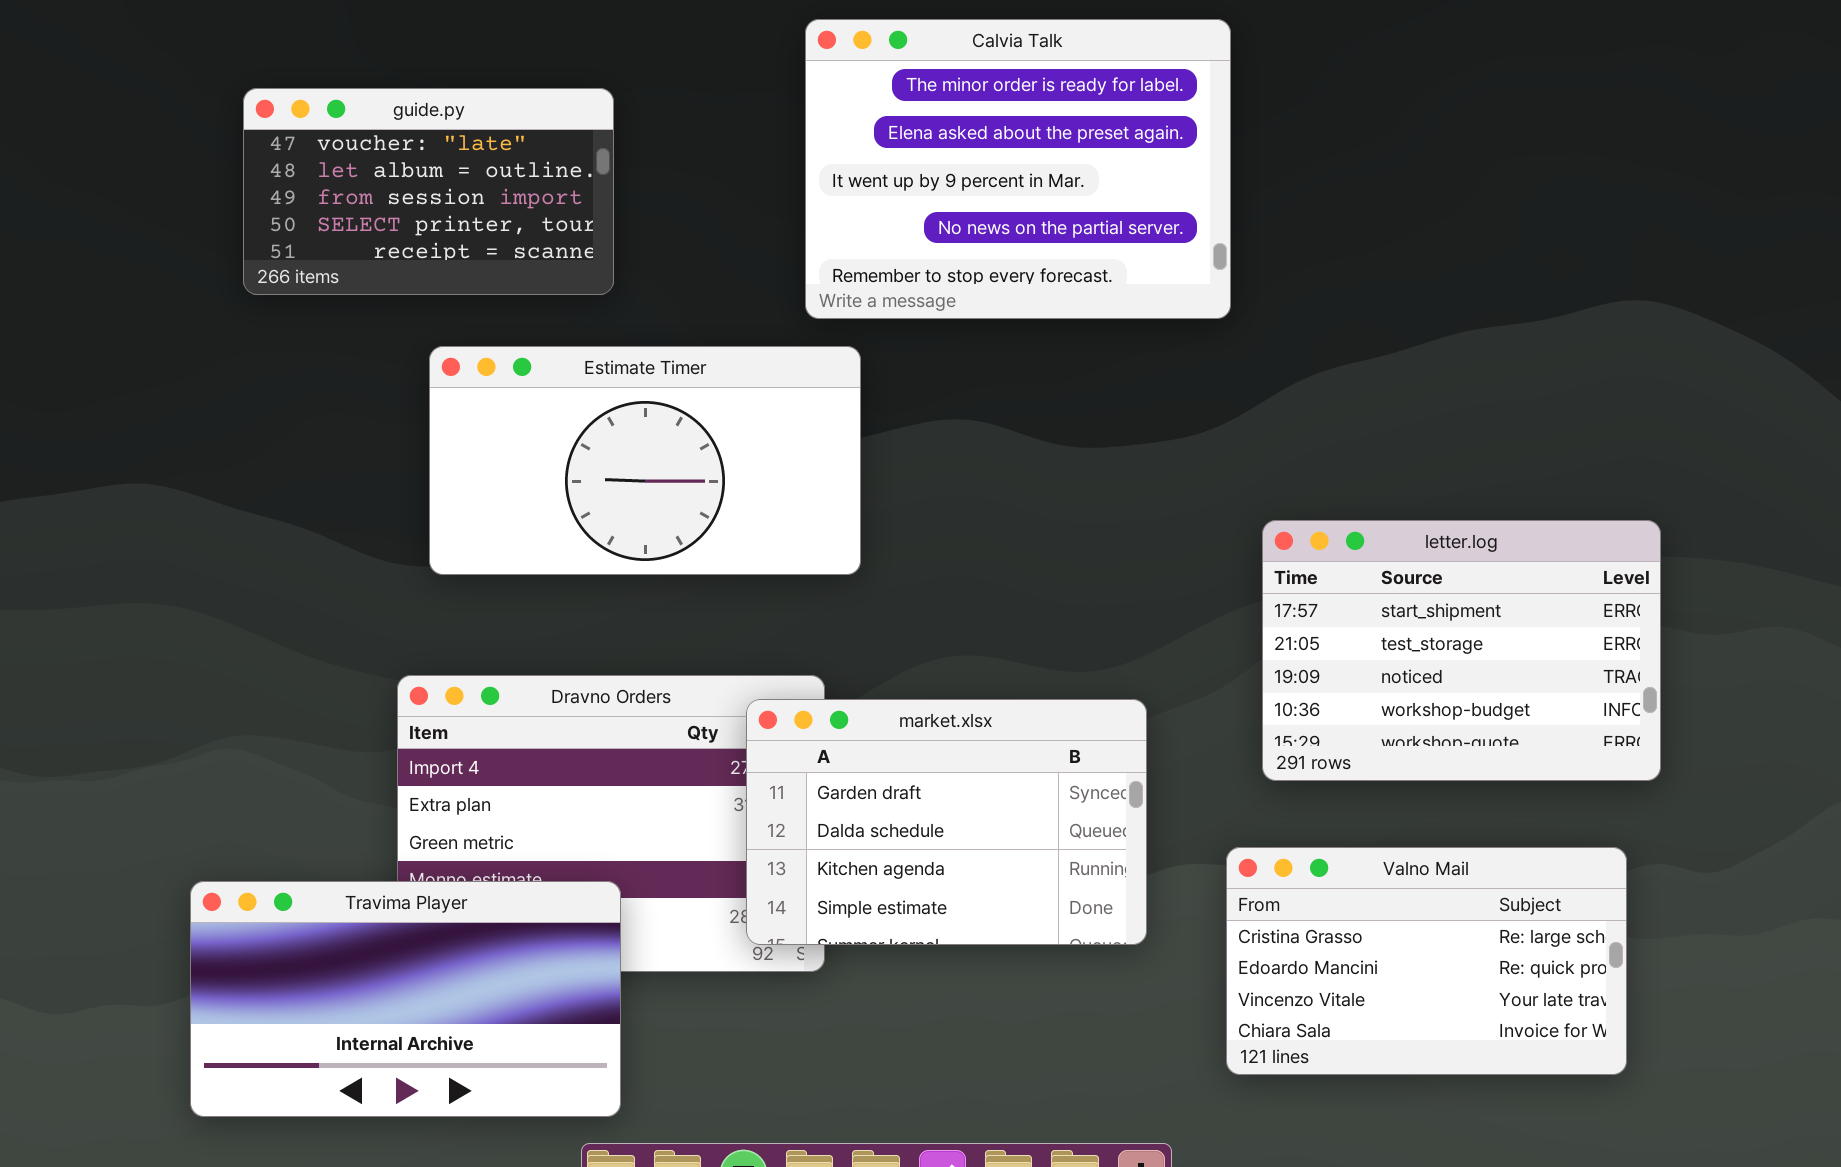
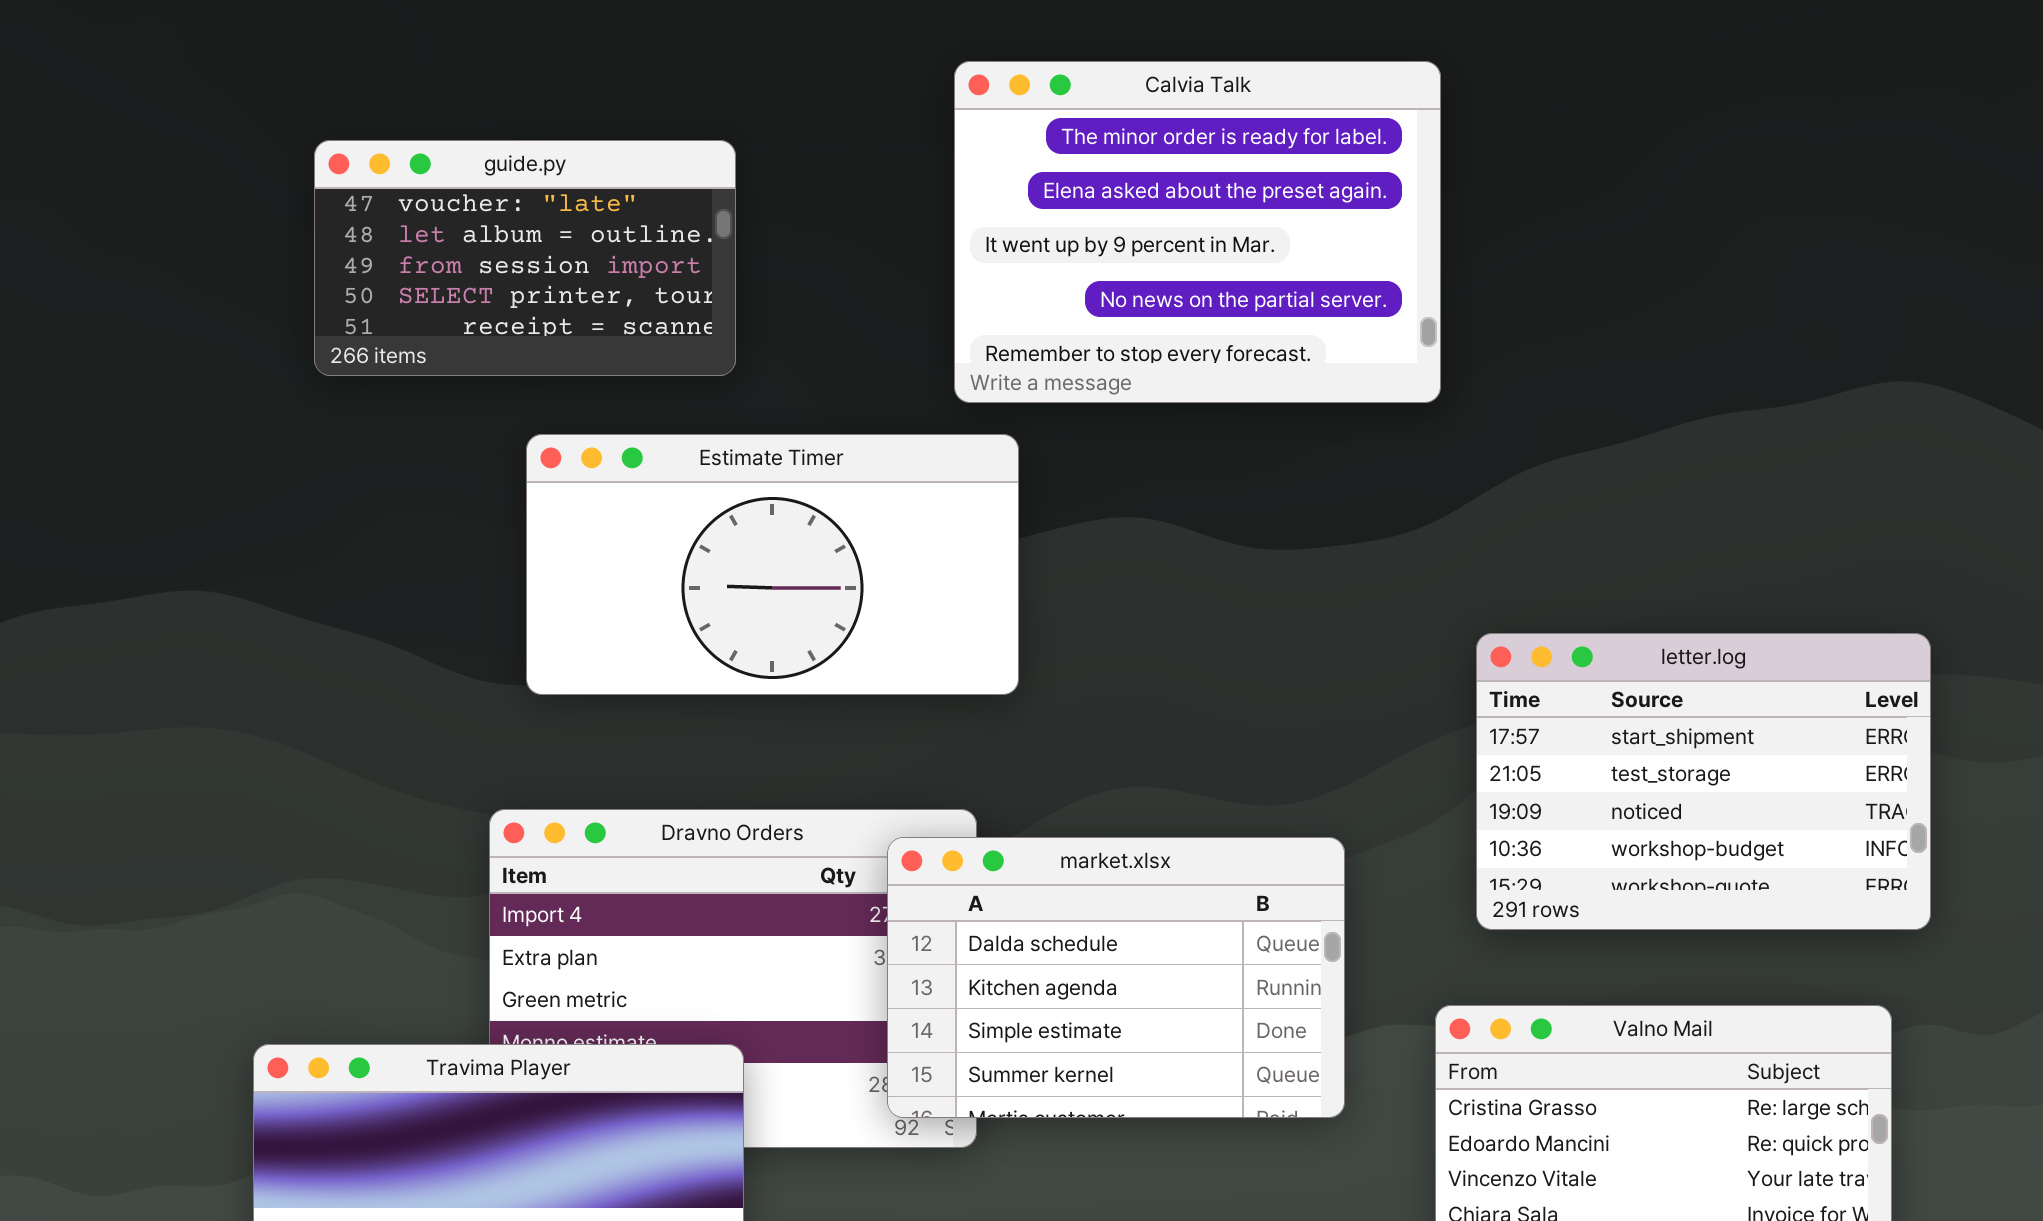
market.xlsx: [746,699,1147,945] -> [887,837,1345,1118], scrolled down 1 row

